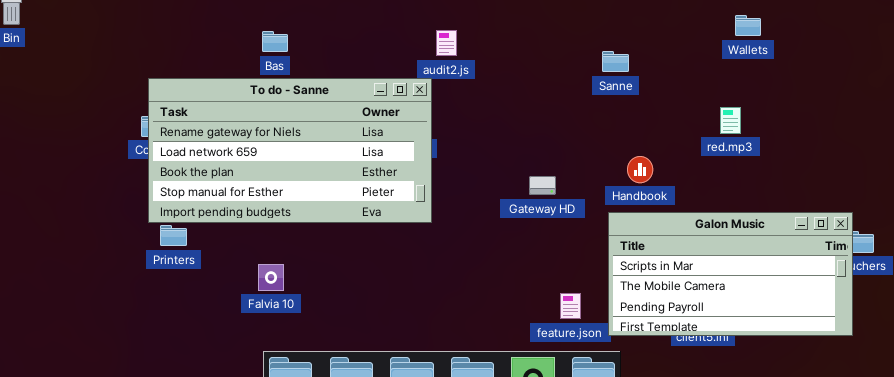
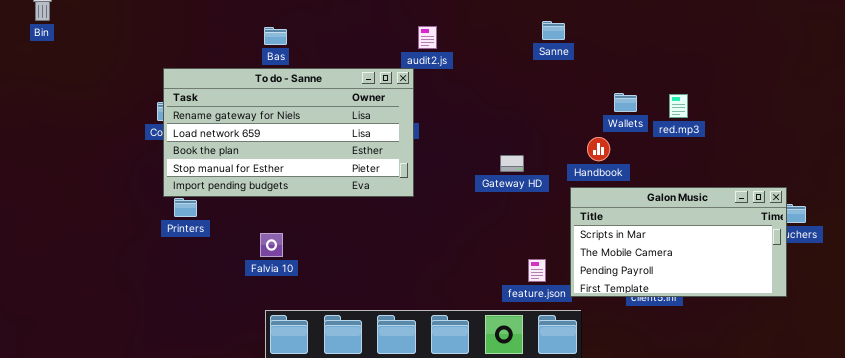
Wallets: [735,15,761,36] -> [614,93,637,112], moved
Sanne: [602,51,629,72] -> [542,21,565,40], moved

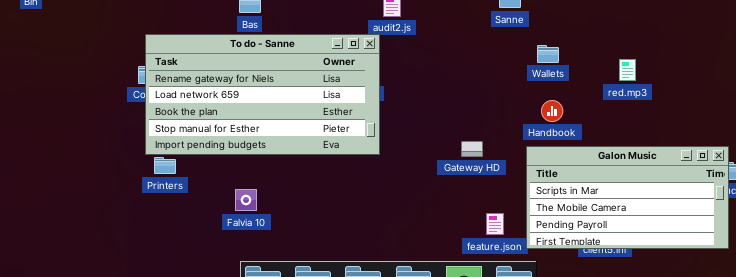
Wallets: [614,93,637,112] -> [537,45,559,63], moved
Gateway HD: [500,155,524,172] -> [461,141,483,157], moved

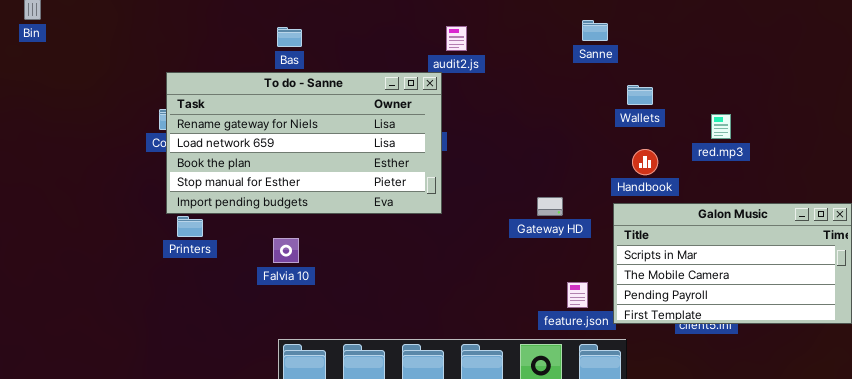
red.mp3: [619,59,636,81] -> [711,114,731,139], moved
Falvia 10: [235,189,257,211] -> [273,238,299,263], moved

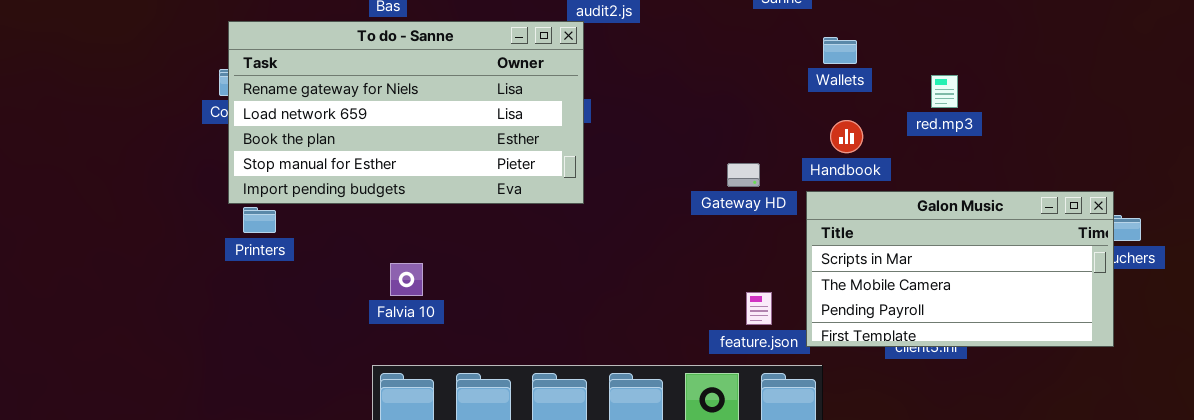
Gateway HD: [537,197,563,216] -> [727,163,760,187], moved
Falvia 10: [273,238,299,263] -> [390,263,423,296], moved

